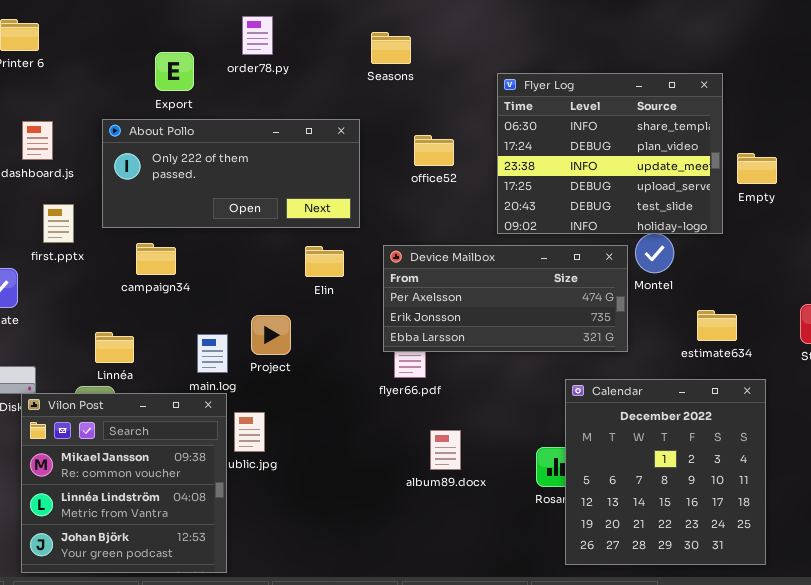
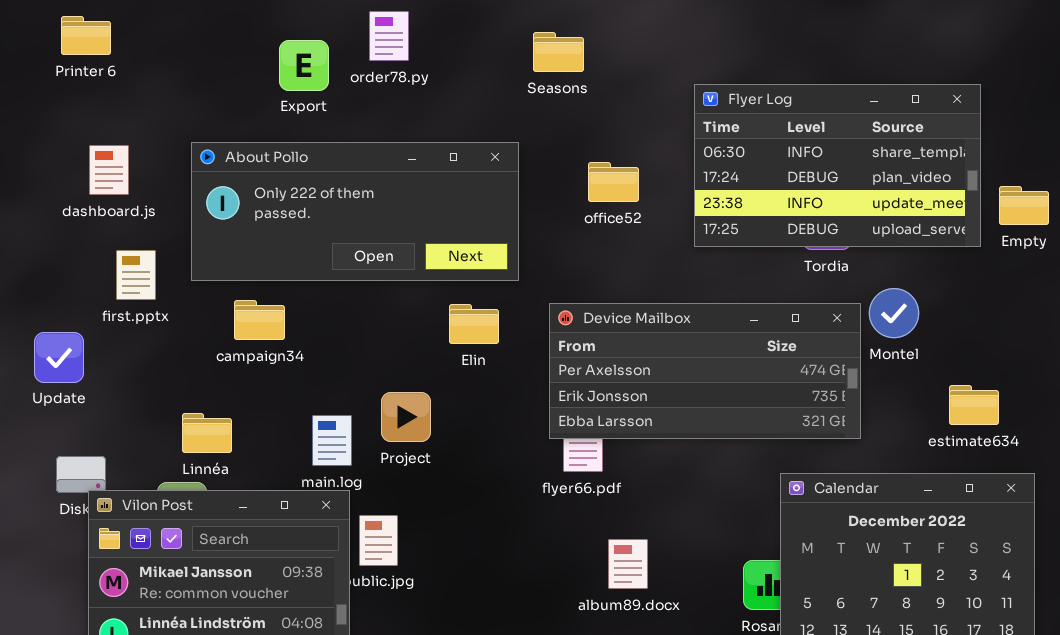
Export: [155,52,194,91] -> [279,40,329,91], moved
Flyer Log: [497,73,723,234] -> [694,84,981,247], resized

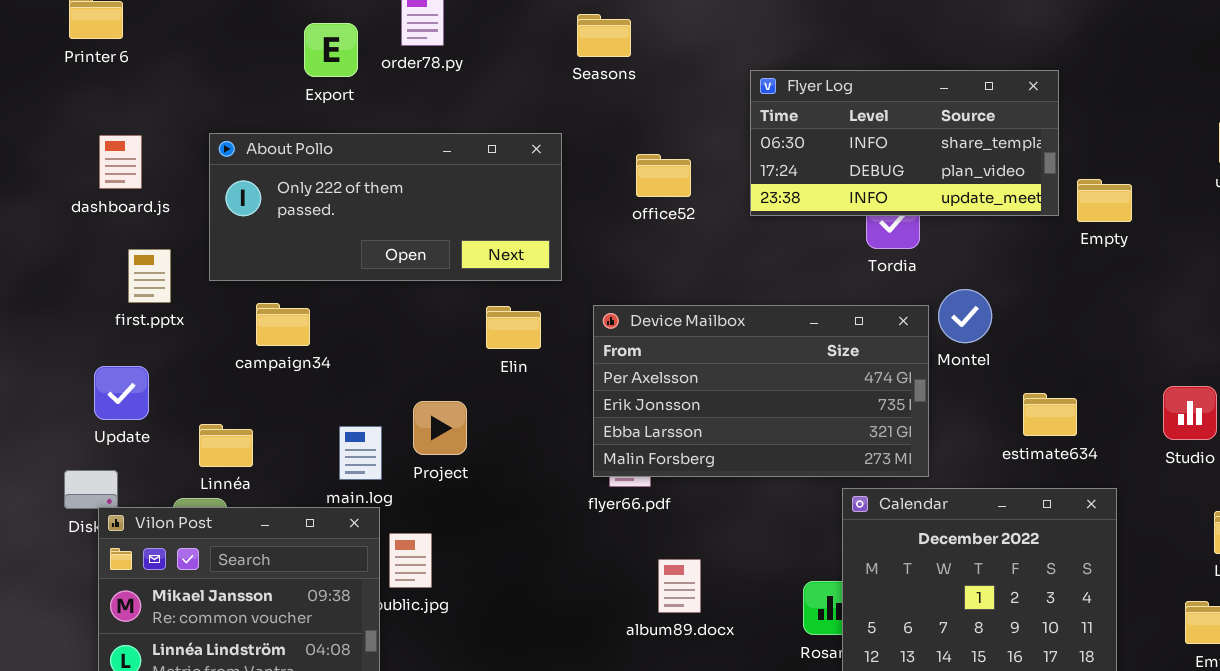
Flyer Log: [694,84,981,247] -> [750,70,1059,216], resized
Device Mailbox: [549,303,861,439] -> [593,305,929,477], resized
Update: [34,332,84,383] -> [94,366,149,420], moved

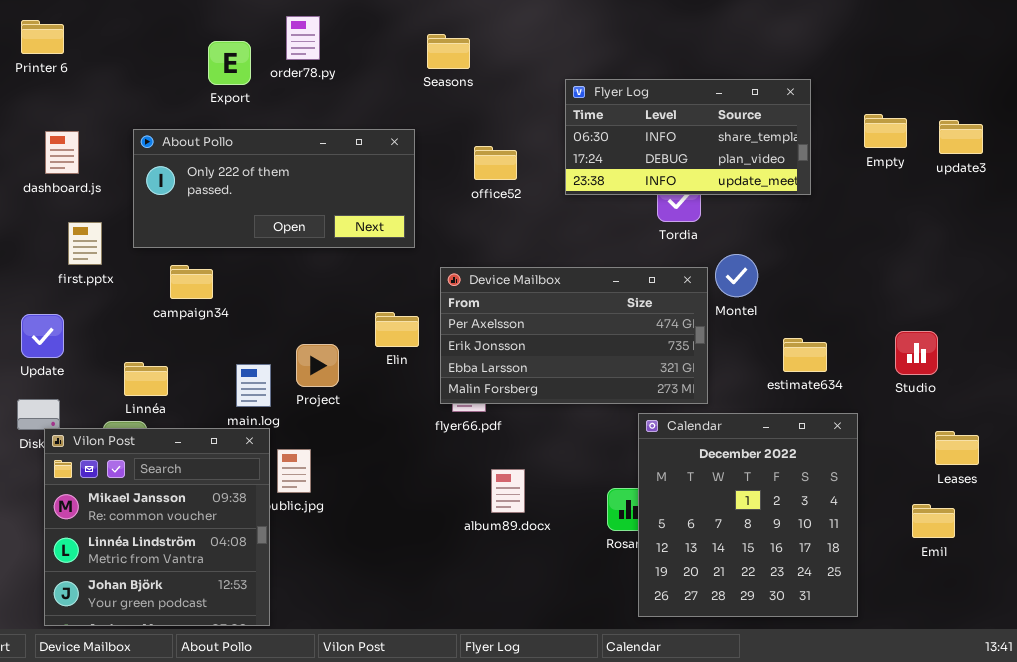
Empty: [1077,179,1132,222] -> [864,114,907,148], moved
Elin: [486,306,541,349] -> [375,312,419,347], moved
Update: [94,366,149,420] -> [21,314,64,358], moved

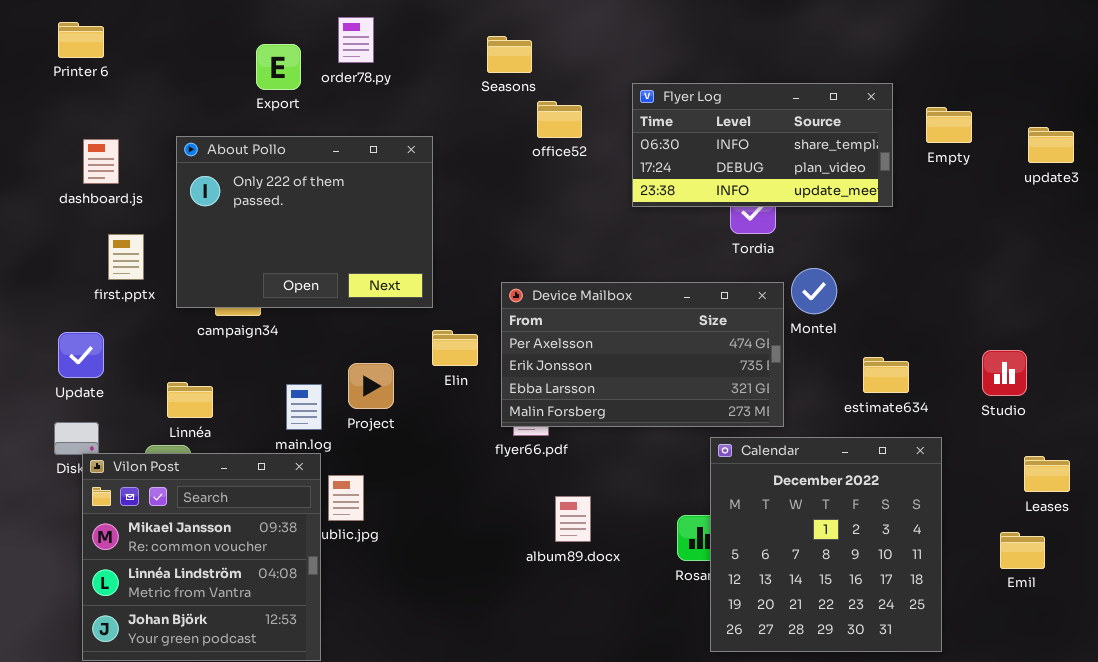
Empty: [864,114,907,148] -> [926,107,972,143], moved
About Pollo: [133,129,415,248] -> [176,136,433,308], resized
office52: [474,146,517,180] -> [537,101,582,138], moved

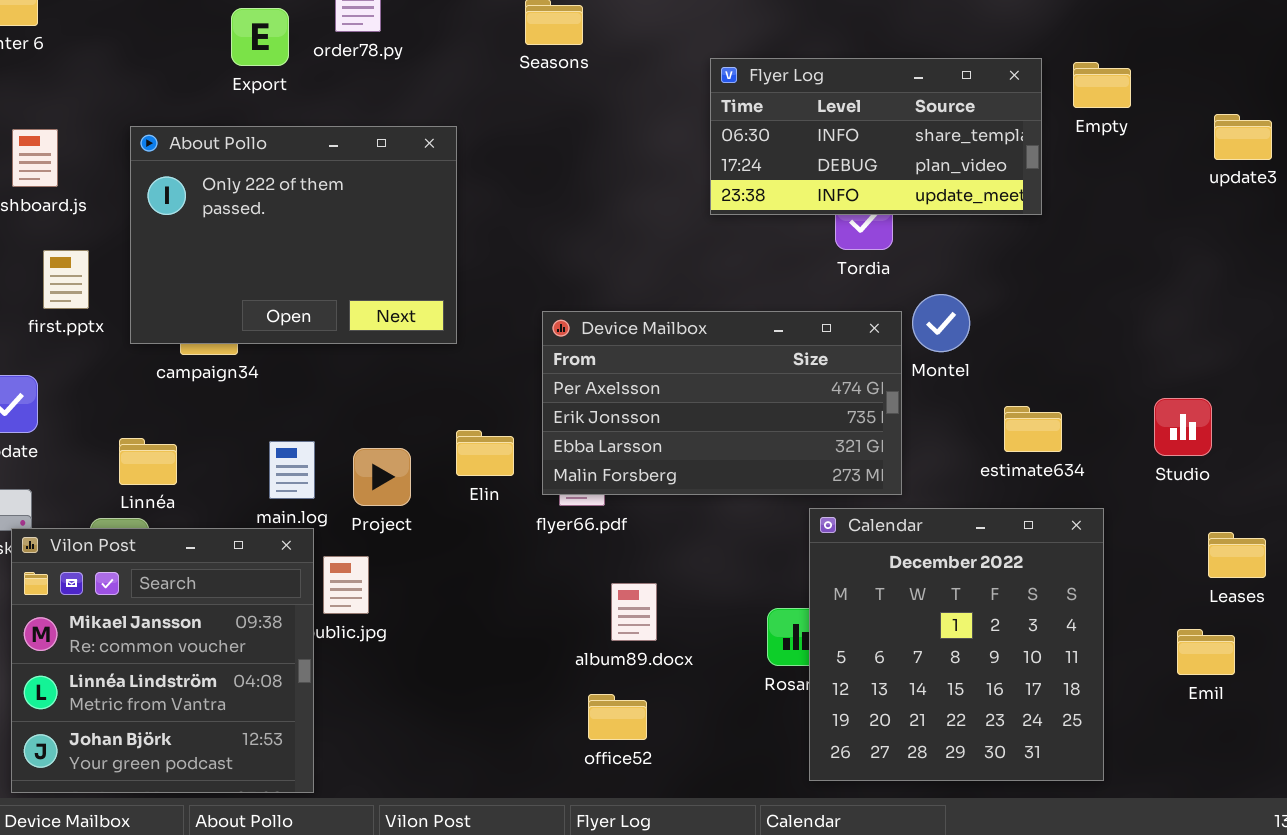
office52: [537,101,582,138] -> [588,694,647,740], moved
Empty: [926,107,972,143] -> [1073,62,1131,108], moved
Elin: [432,330,478,366] -> [456,430,514,476], moved
Project: [348,363,394,409] -> [353,448,411,506], moved

